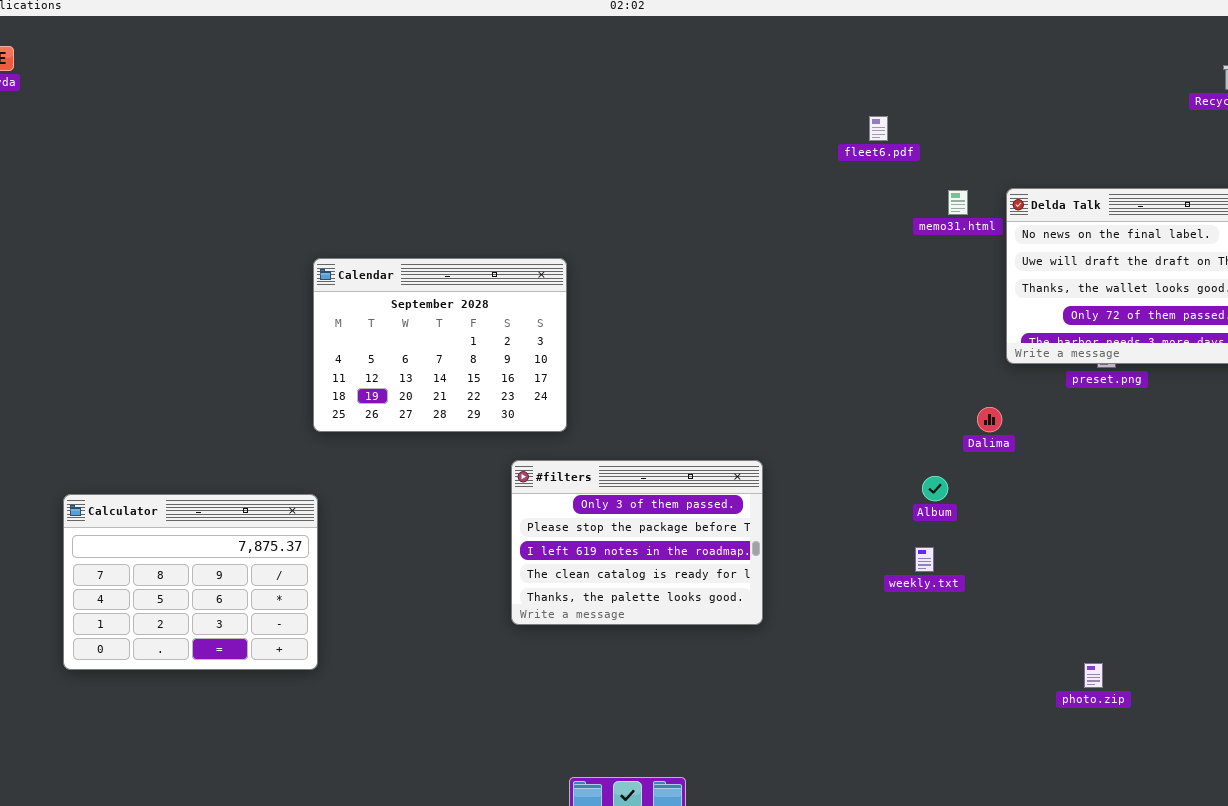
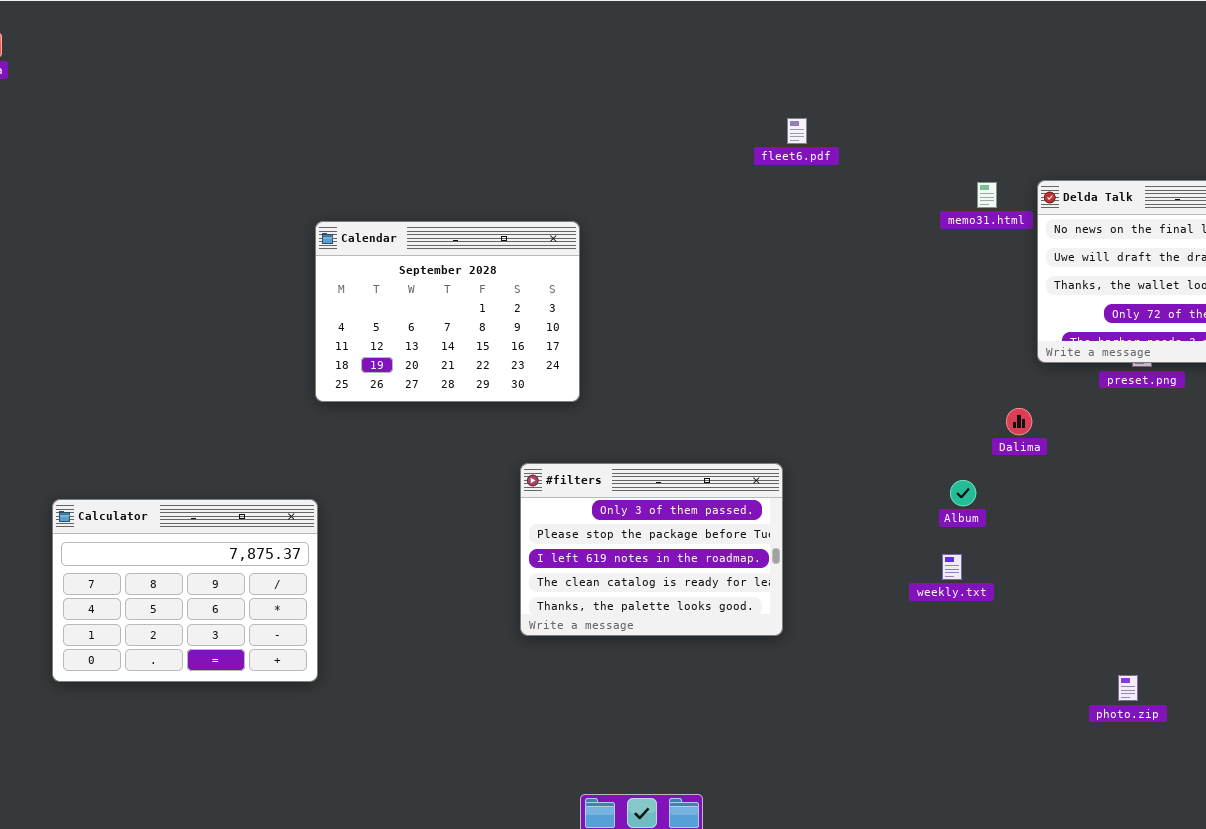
fleet6.pdf: [869,116,888,141] -> [787,118,807,144], moved
Calendar: [313,258,567,432] -> [315,221,580,402], moved

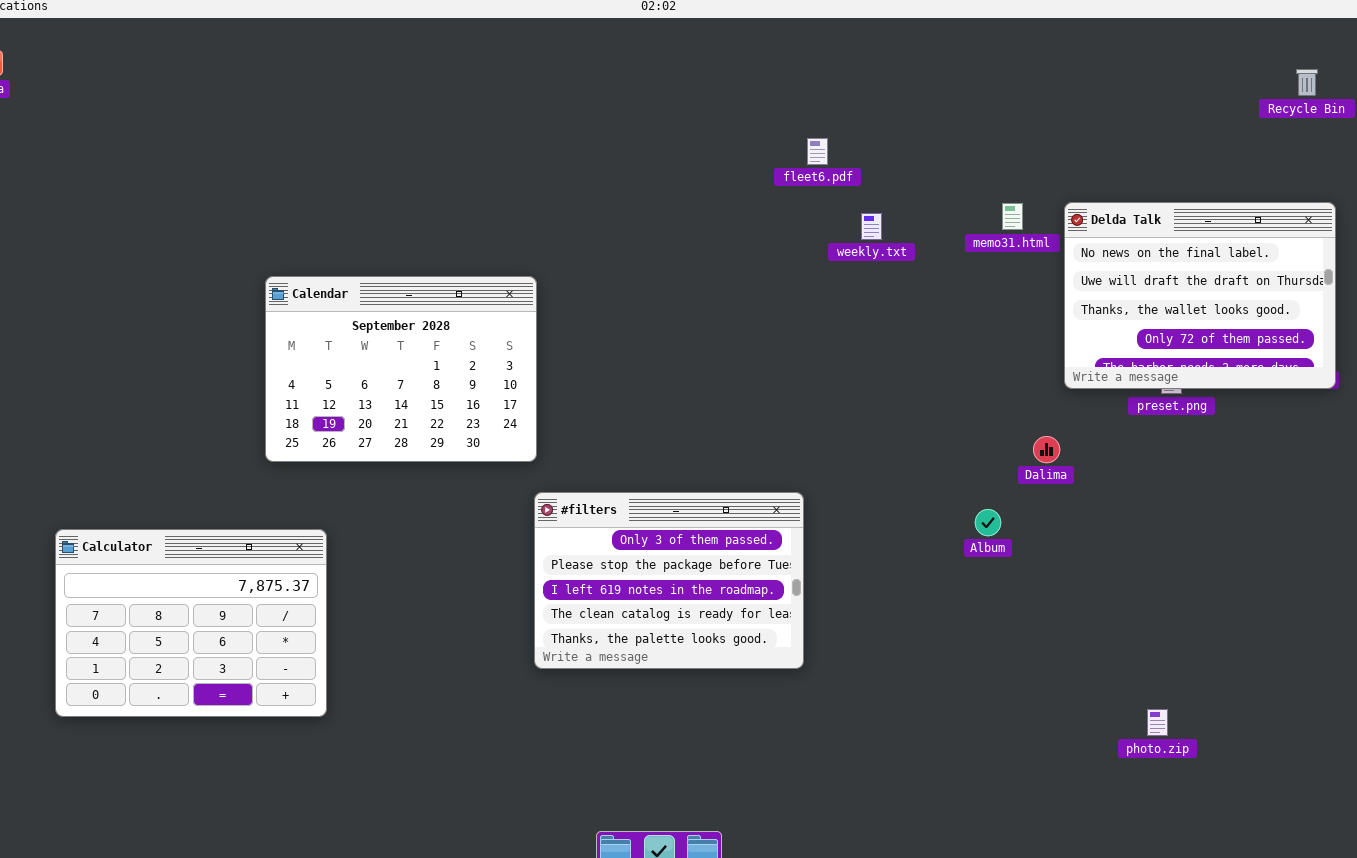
Calendar: [315,221,580,402] -> [265,276,537,462], moved
weekly.txt: [942,554,962,580] -> [861,213,882,240], moved

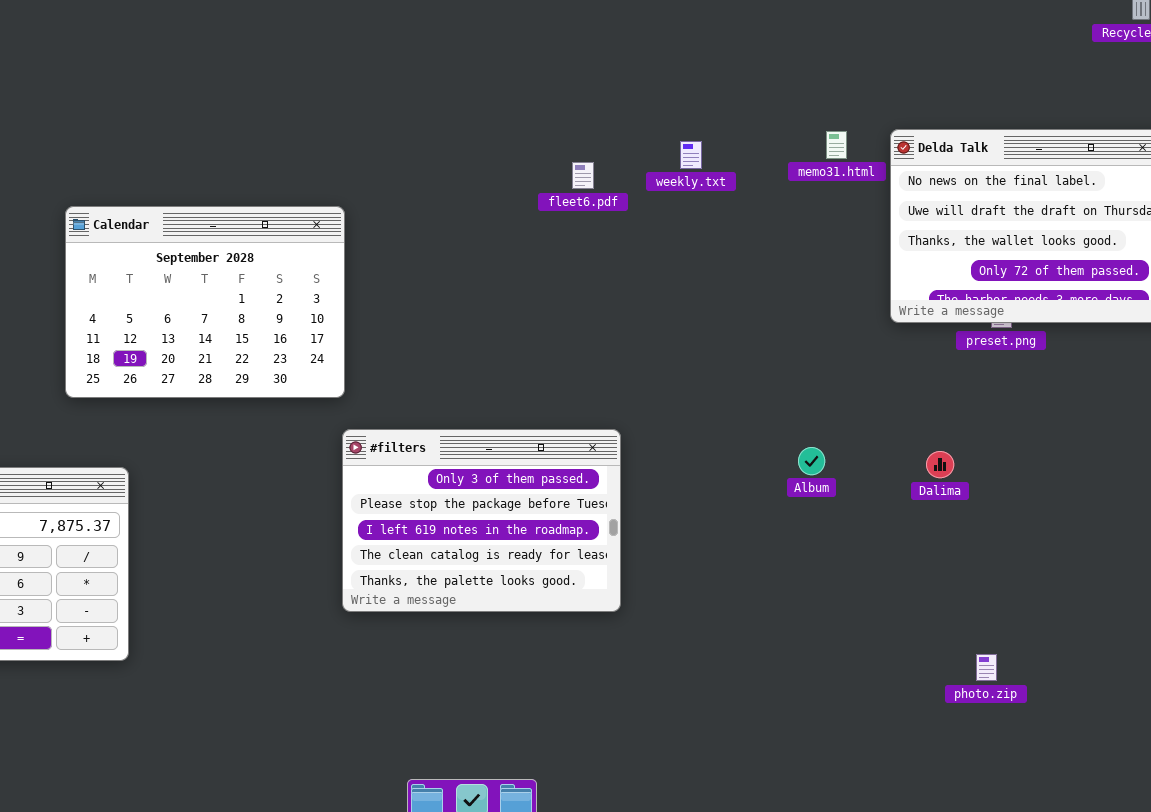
fleet6.pdf: [807,138,828,165] -> [572,162,594,189], moved
Dalima: [1033,436,1060,463] -> [926,451,954,478], moved

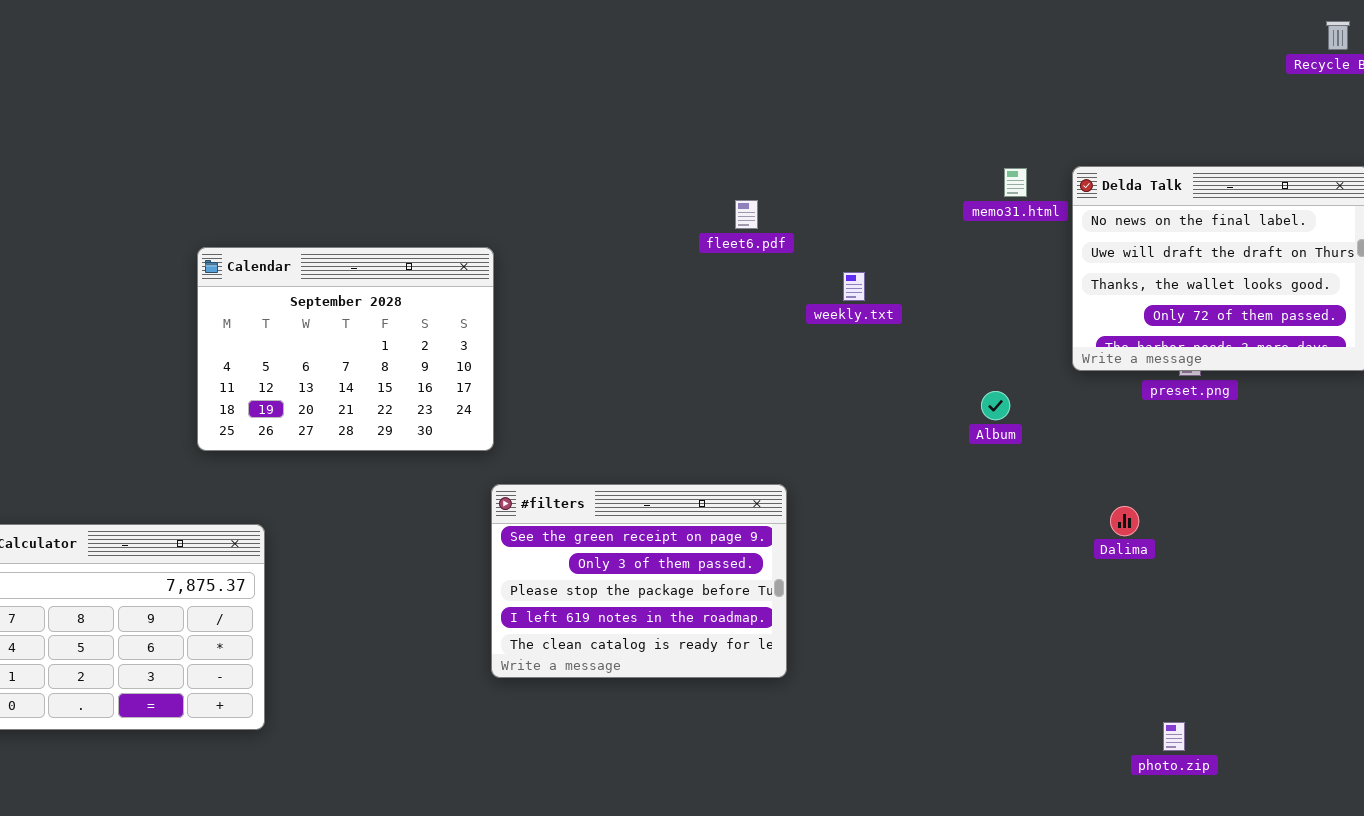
weekly.txt: [680,141,702,169] -> [843,272,865,301], moved
#filters: [342,429,621,612] -> [491,484,787,678], scrolled up 1 row
Album: [798,447,825,475] -> [981,391,1010,420], moved

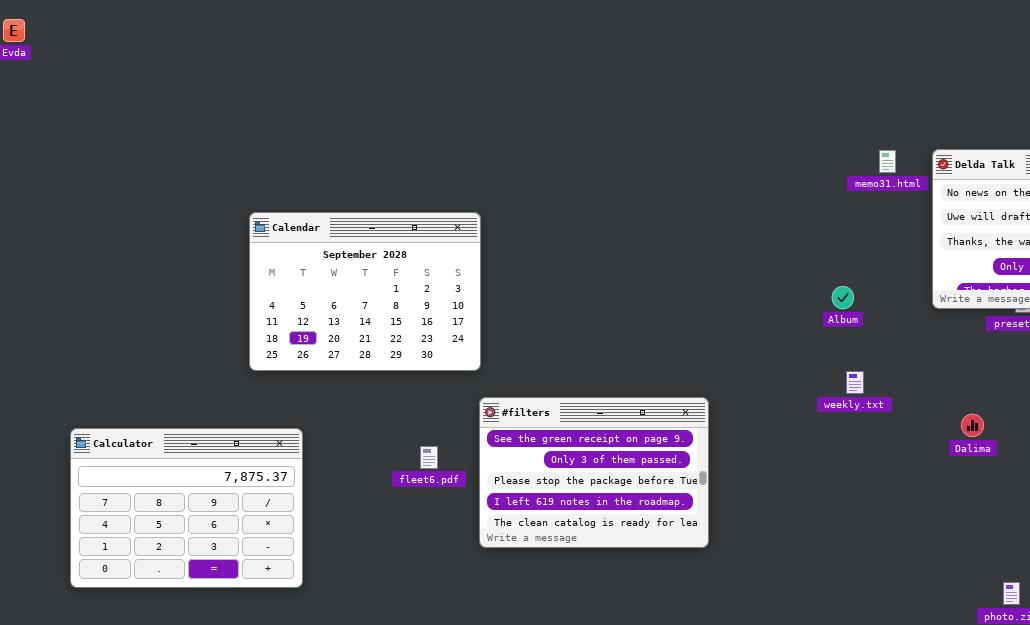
fleet6.pdf: [735,200,758,229] -> [420,446,438,469], moved
weekly.txt: [843,272,865,301] -> [846,371,864,394], moved
Album: [981,391,1010,420] -> [832,286,854,309], moved

